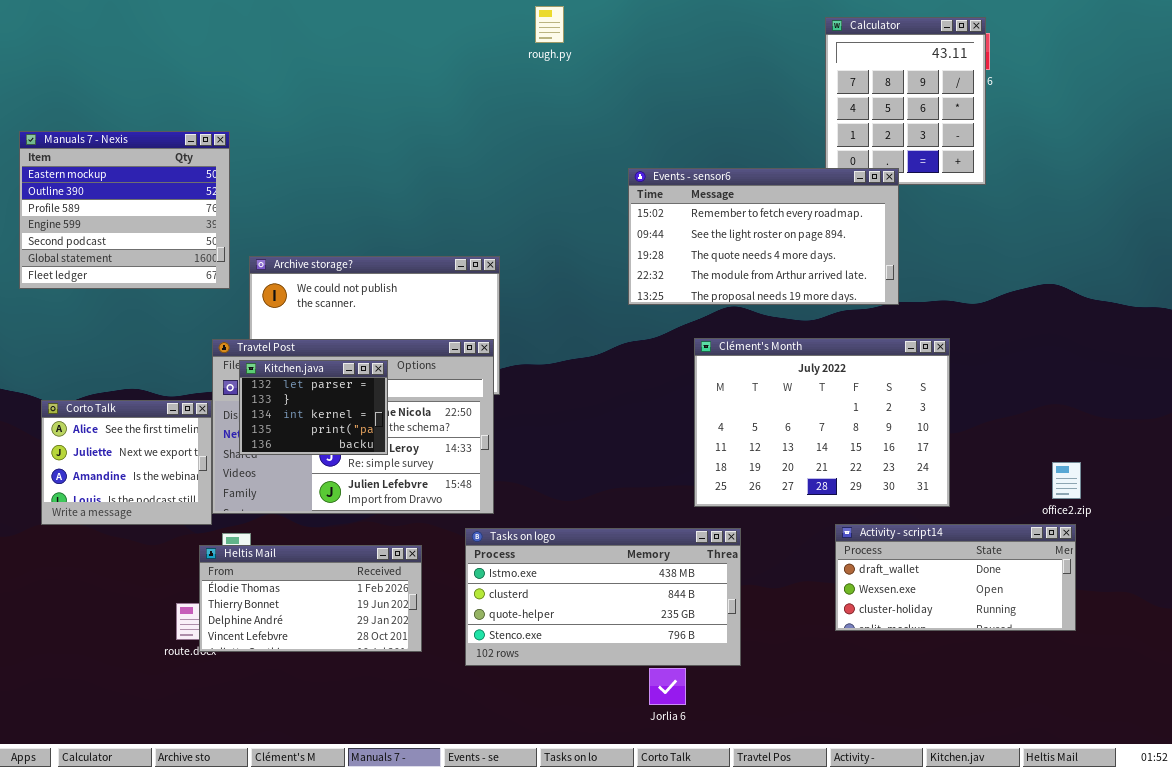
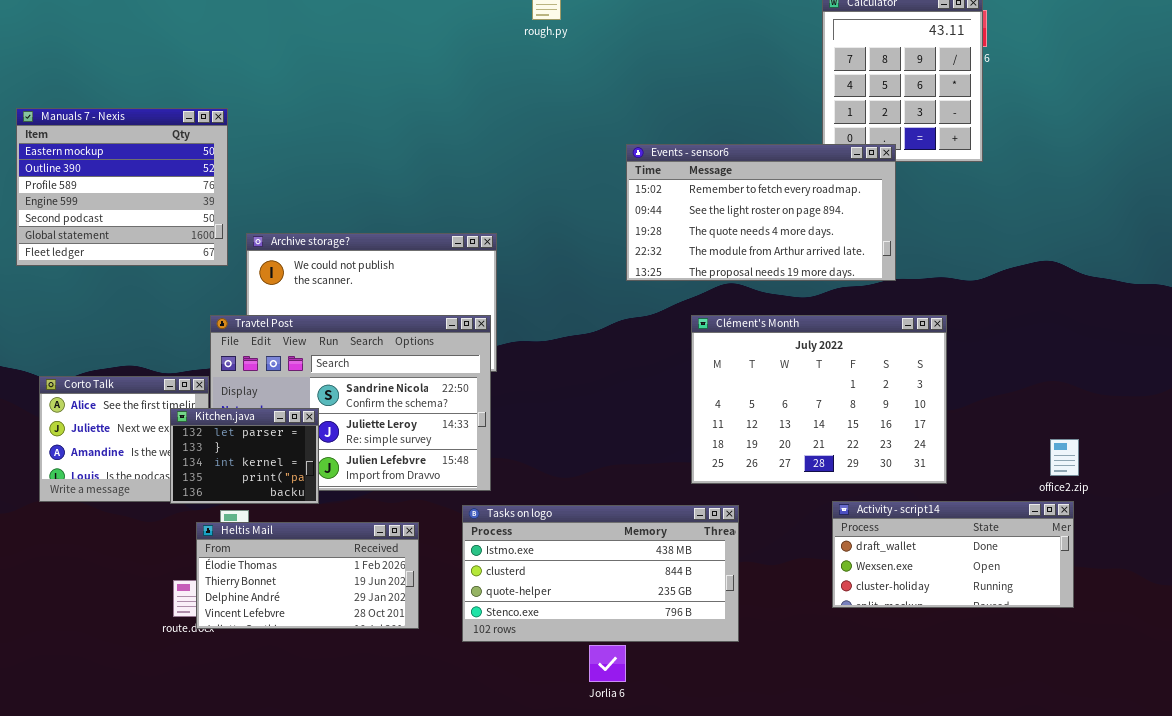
Kitchen.java: [239,360,388,455] -> [170,408,319,504], moved
Jorlia 6: [649,668,686,705] -> [589,645,626,682], moved

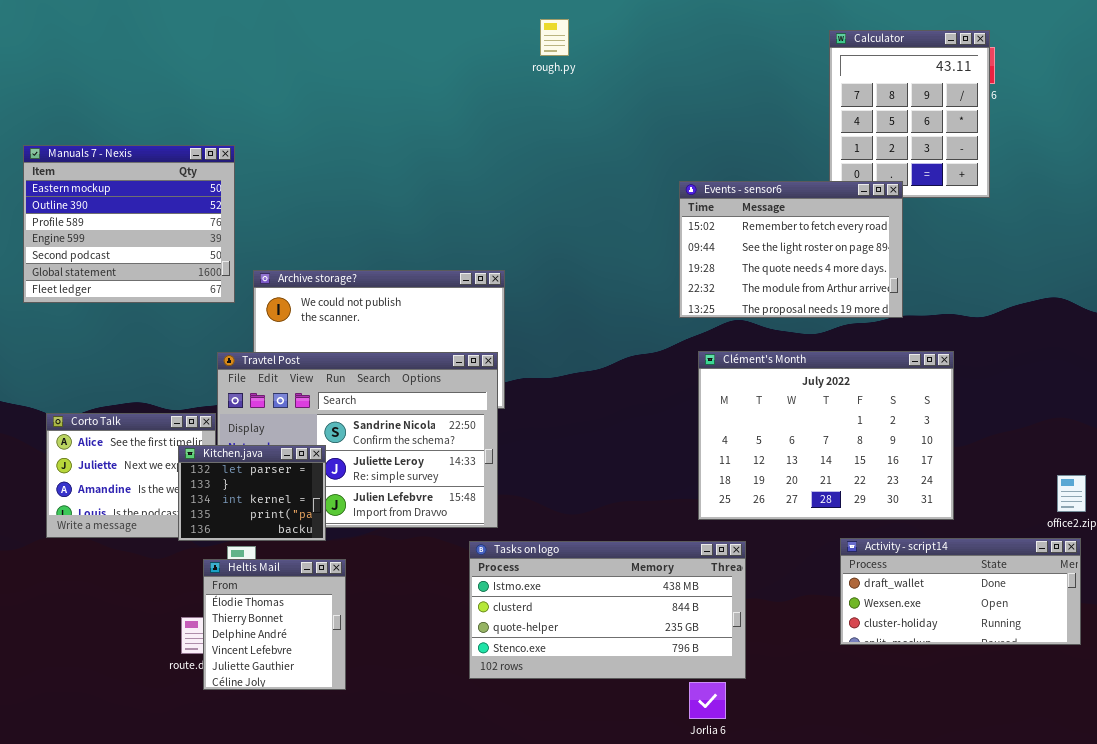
Events - sensor6: [626,144,896,281] -> [679,181,903,318], resized
Heltis Mail: [196,522,419,629] -> [203,559,346,690], resized
Jorlia 6: [589,645,626,682] -> [689,682,726,719], moved

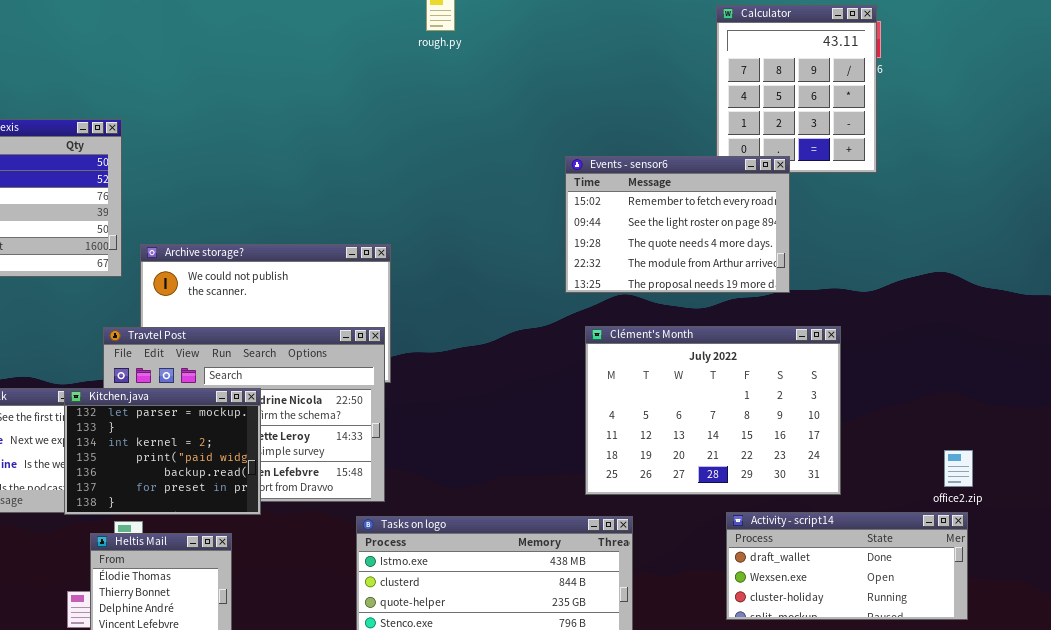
Kitchen.java: [178,445,326,541] -> [64,388,261,515], resized

